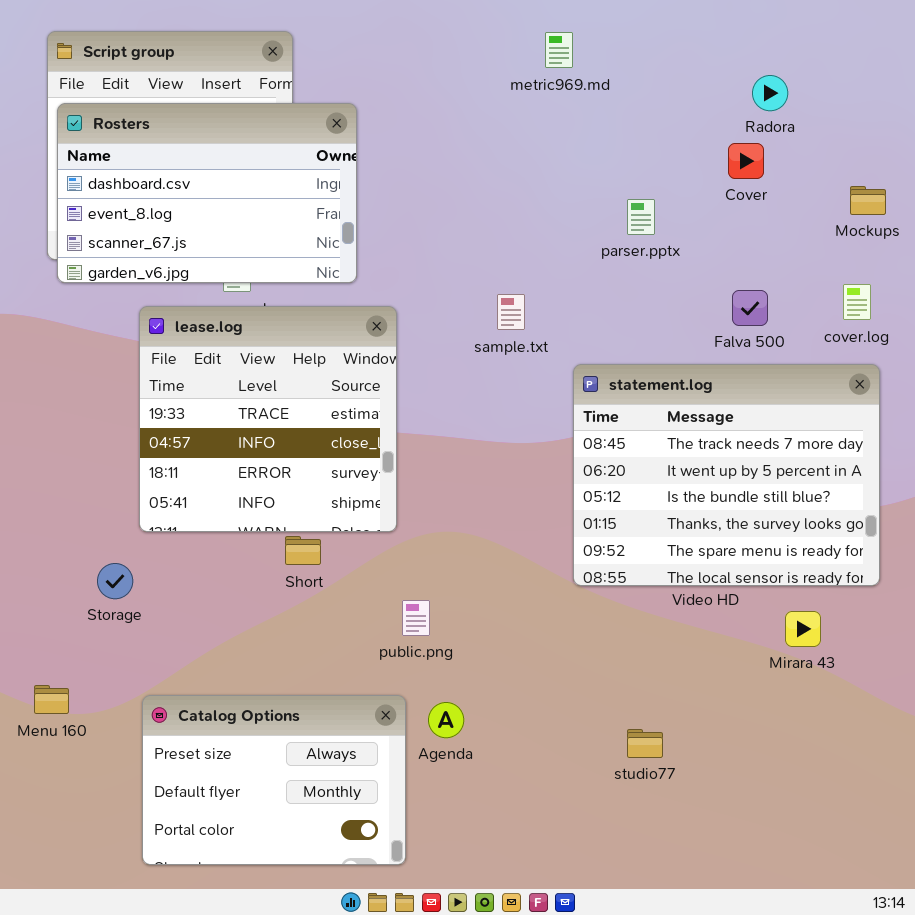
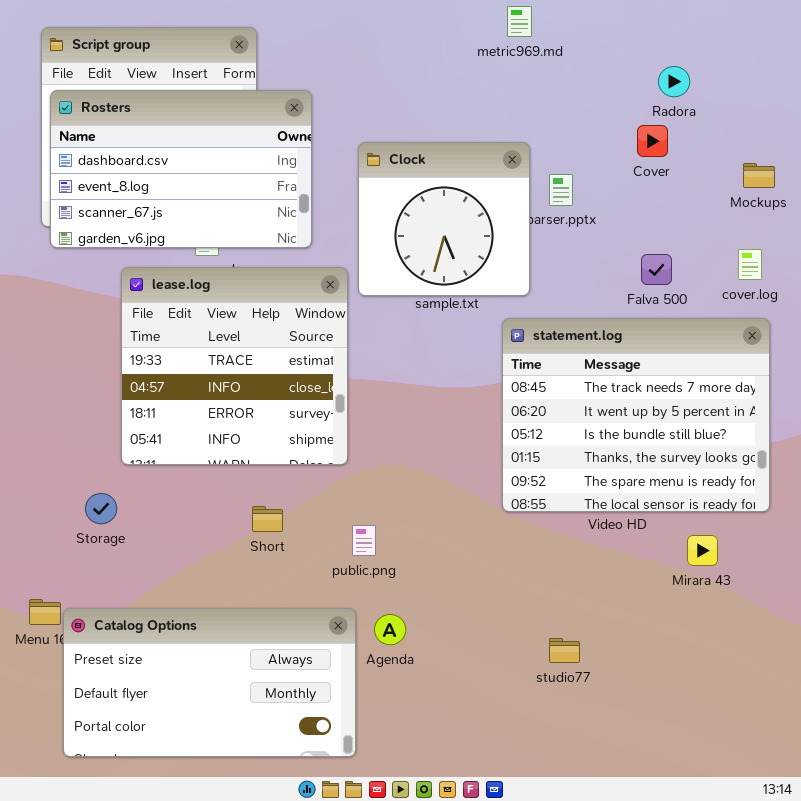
metric969.md: [545,32,573,68] -> [507,6,532,37], moved
Clock: none -> [358,142,530,296], opened
Short: [285,536,321,565] -> [252,506,283,532], moved
Catalog Options: [142,695,406,865] -> [63,608,356,757], resized

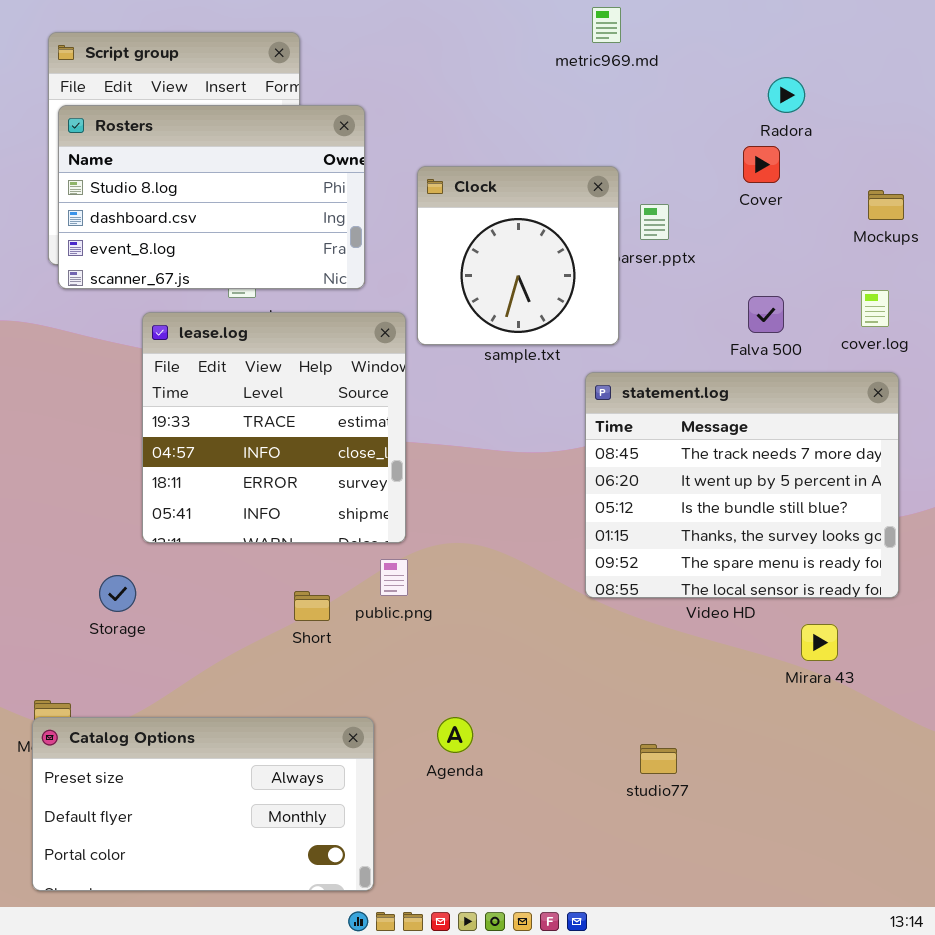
Rosters: [50,90,312,248] -> [58,105,365,289], scrolled up 1 row
public.png: [352,525,376,556] -> [380,559,408,596], moved
Catalog Options: [63,608,356,757] -> [32,717,374,891], moved

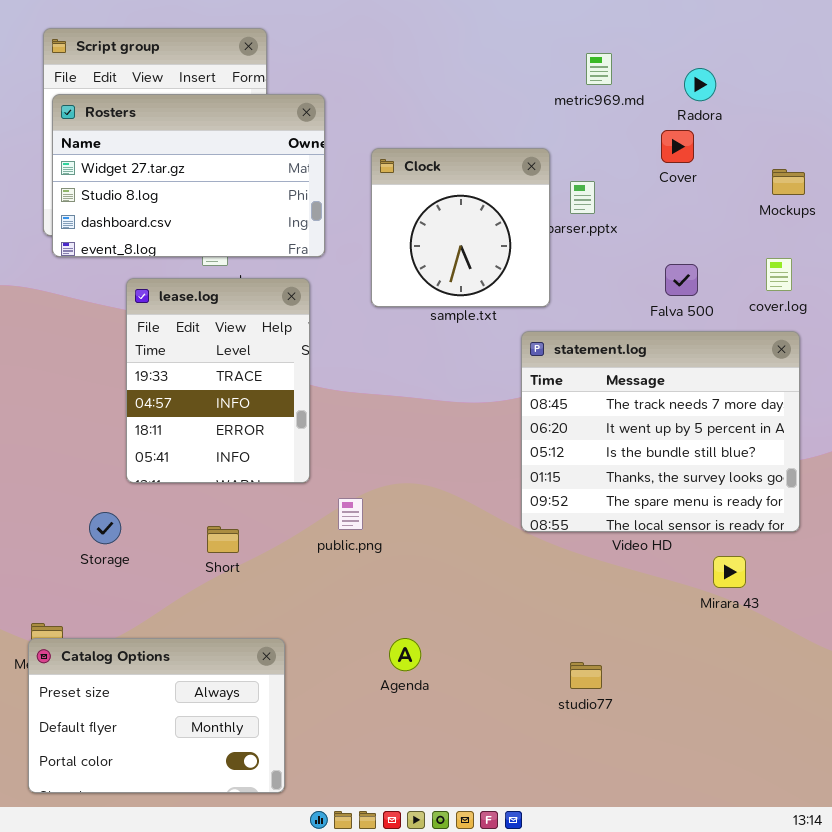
metric969.md: [592,7,621,43] -> [586,53,612,85], moved
Rosters: [58,105,365,289] -> [52,94,325,257], scrolled up 1 row
lease.log: [142,312,406,543] -> [126,278,310,483], resized
Short: [294,591,330,621] -> [207,526,239,553], moved
Catalog Options: [32,717,374,891] -> [28,638,285,793], resized

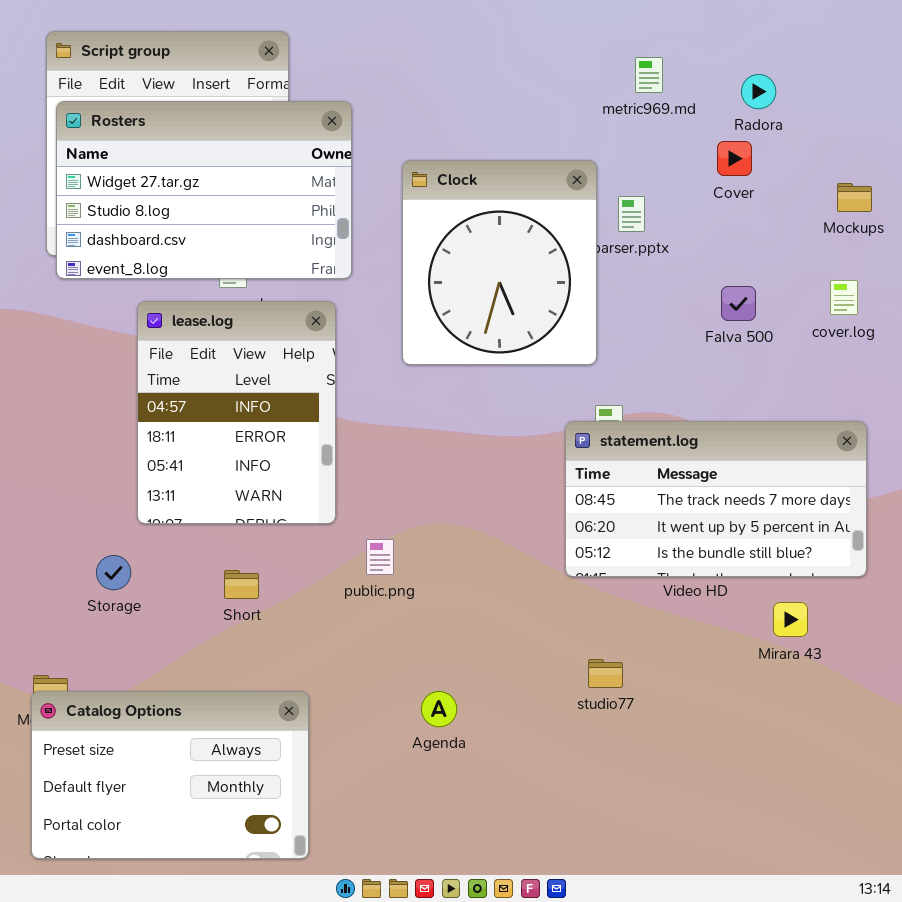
Clock: [371,148,550,307] -> [402,160,597,365], resized
lease.log: [126,278,310,483] -> [137,301,336,524], scrolled down 1 row
statement.log: [521,331,800,532] -> [565,421,867,577], resized
studio77: [570,662,602,689] -> [588,659,623,688], moved

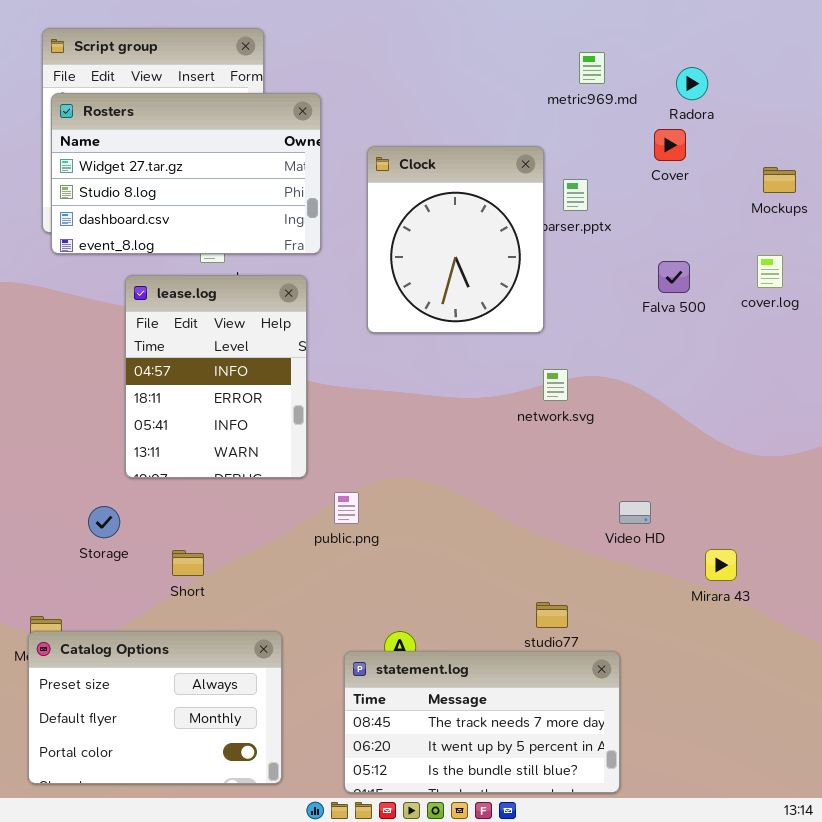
statement.log: [565,421,867,577] -> [344,651,620,793], moved
Short: [224,570,259,599] -> [172,550,204,576], moved

